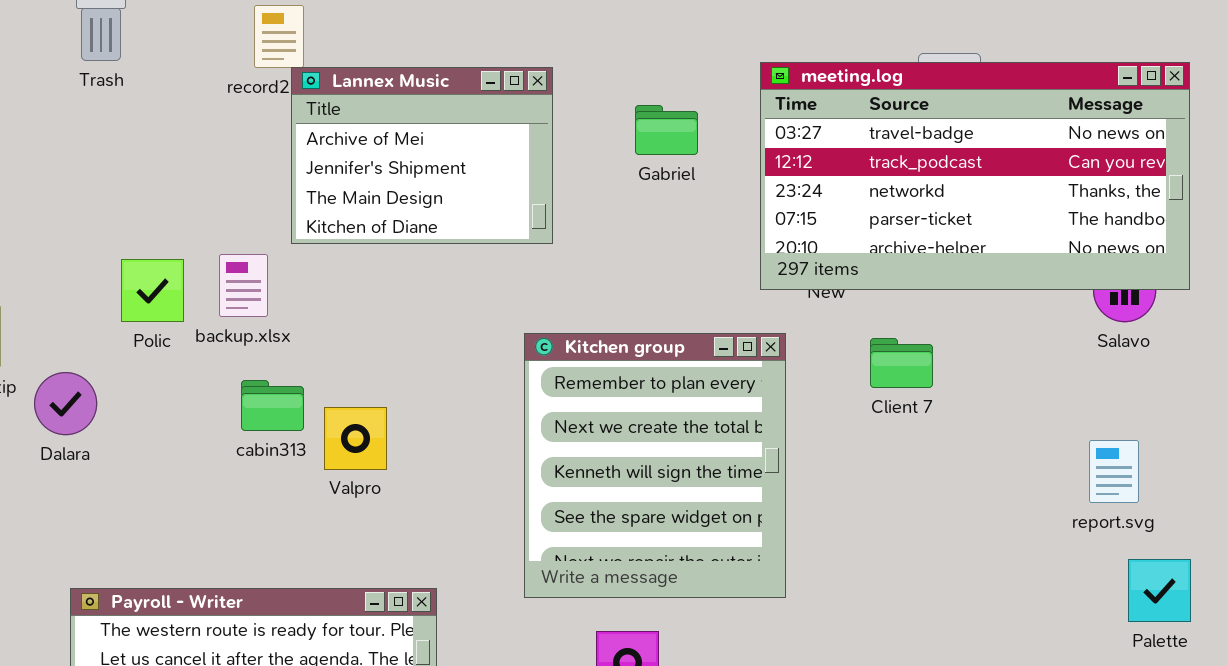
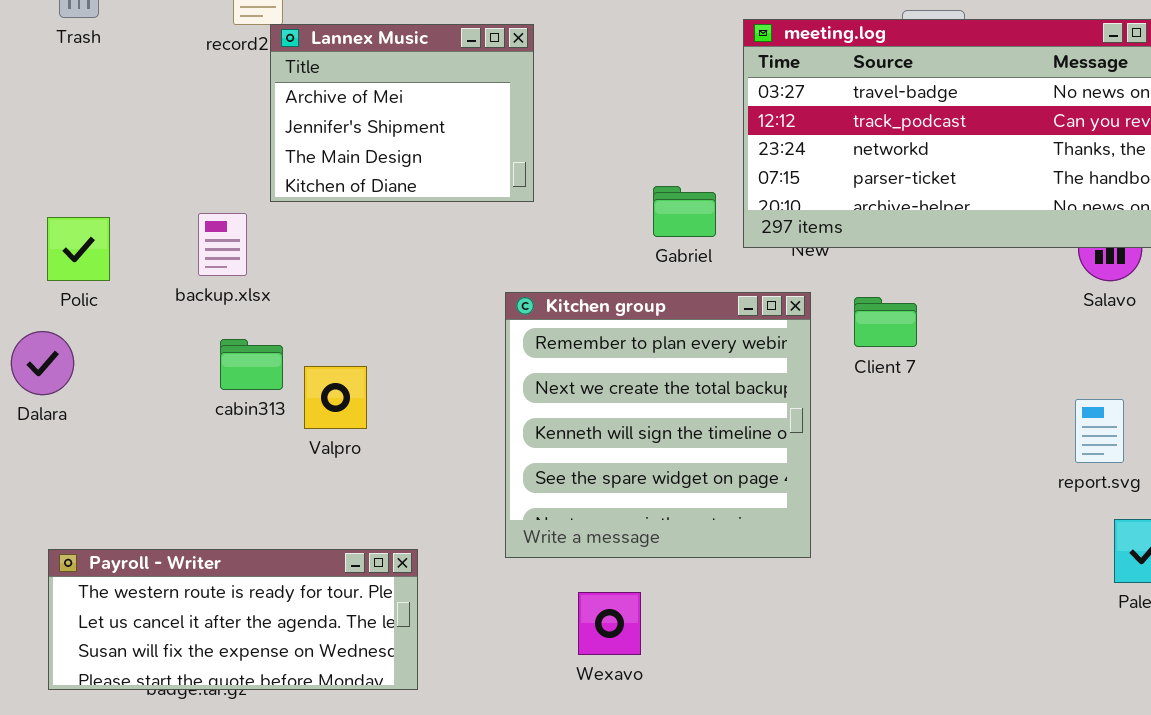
Gabriel: [635,105,698,155] -> [653,186,716,237], moved
Polic: [121,259,184,322] -> [47,217,110,281], moved
Kitchen group: [524,333,786,598] -> [505,292,811,558], resized

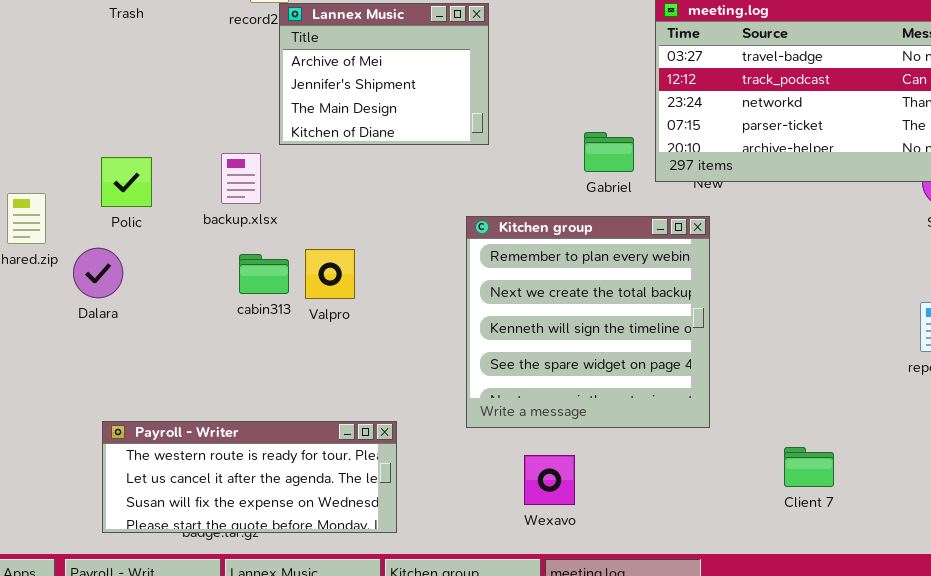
Client 7: [854,297,917,347] -> [784,447,834,487], moved
Valpro: [304,366,367,429] -> [305,249,355,299], moved

